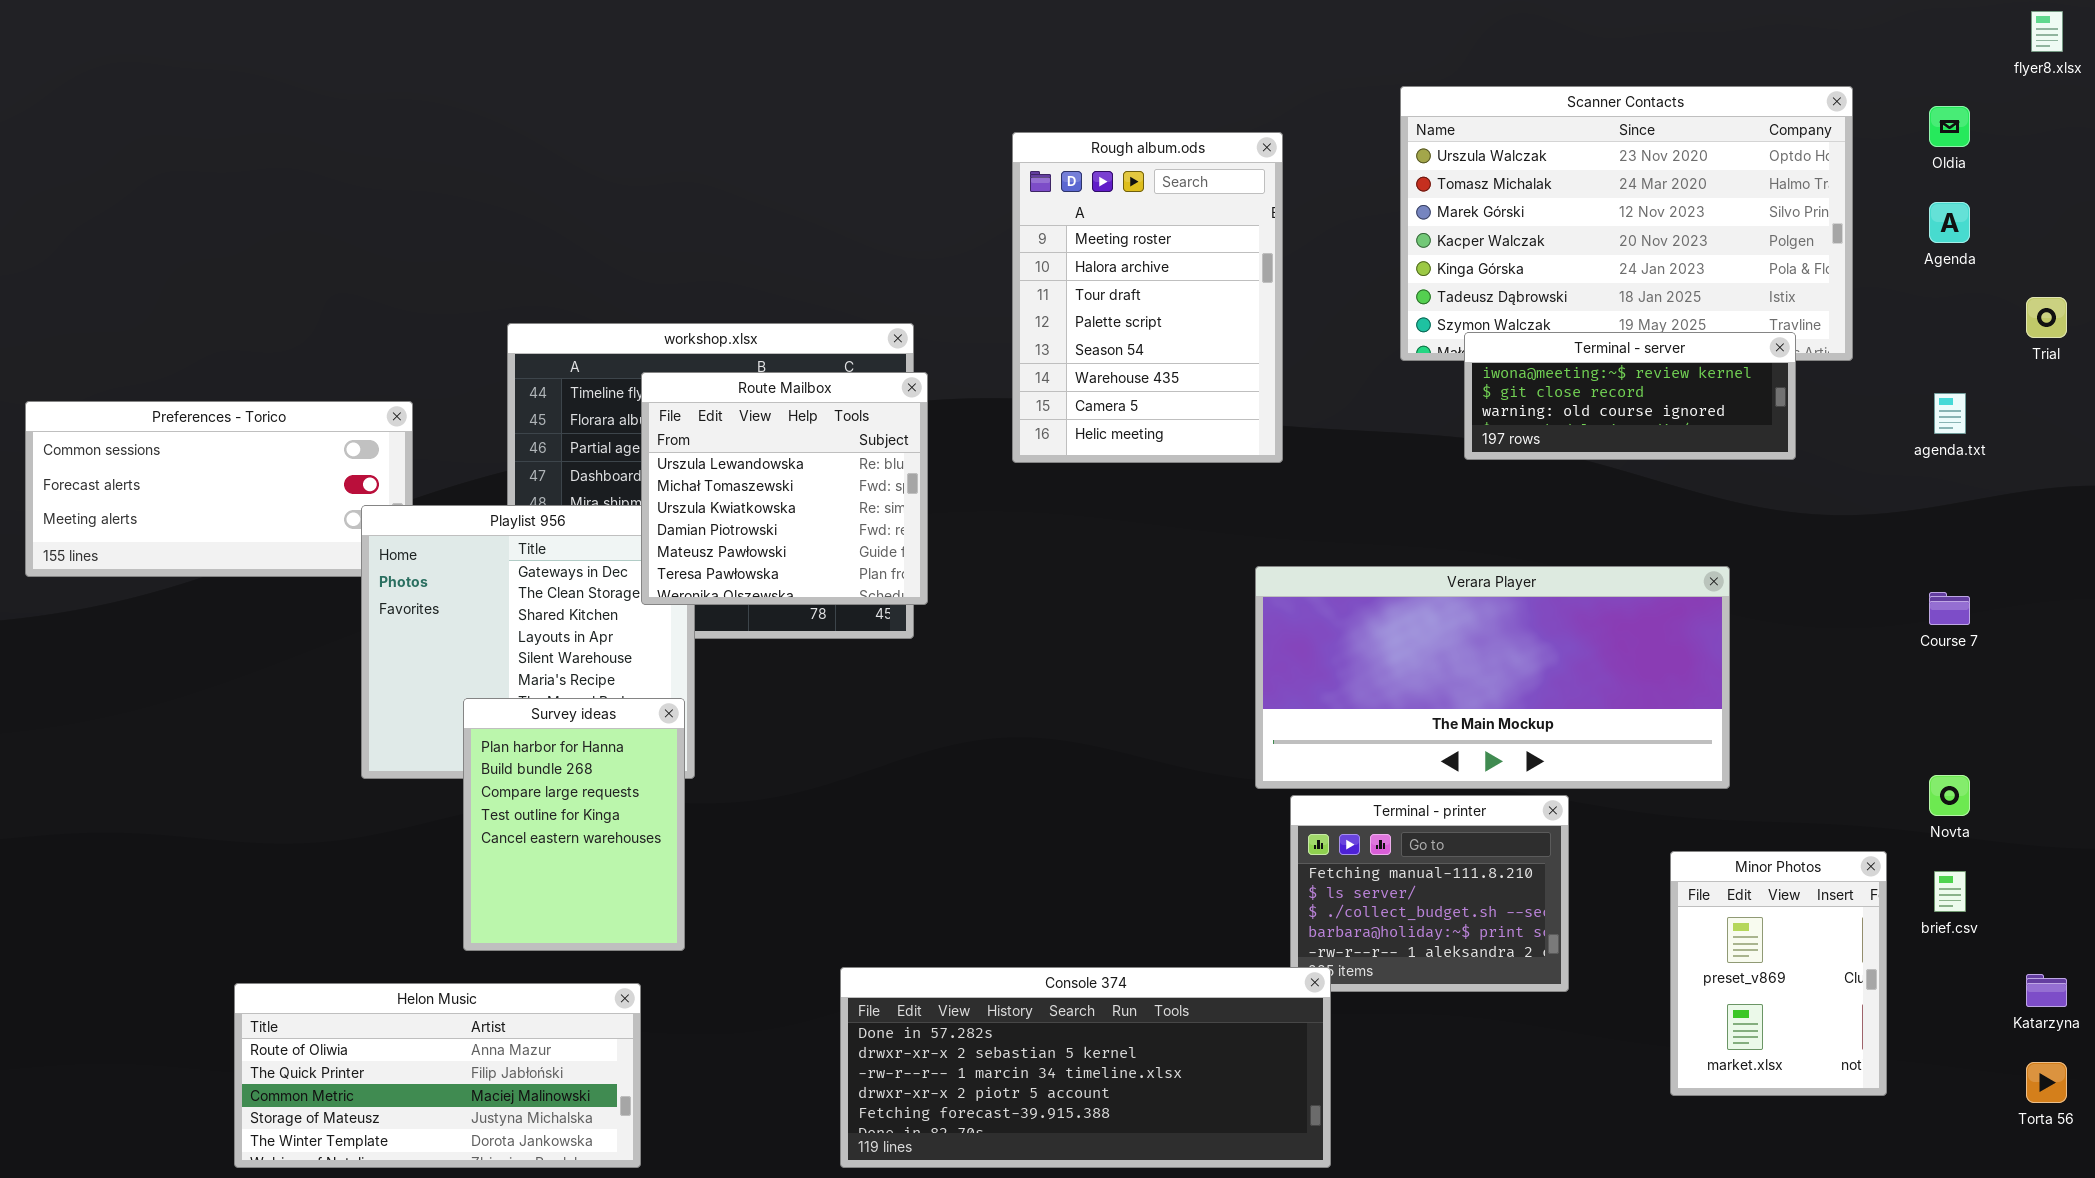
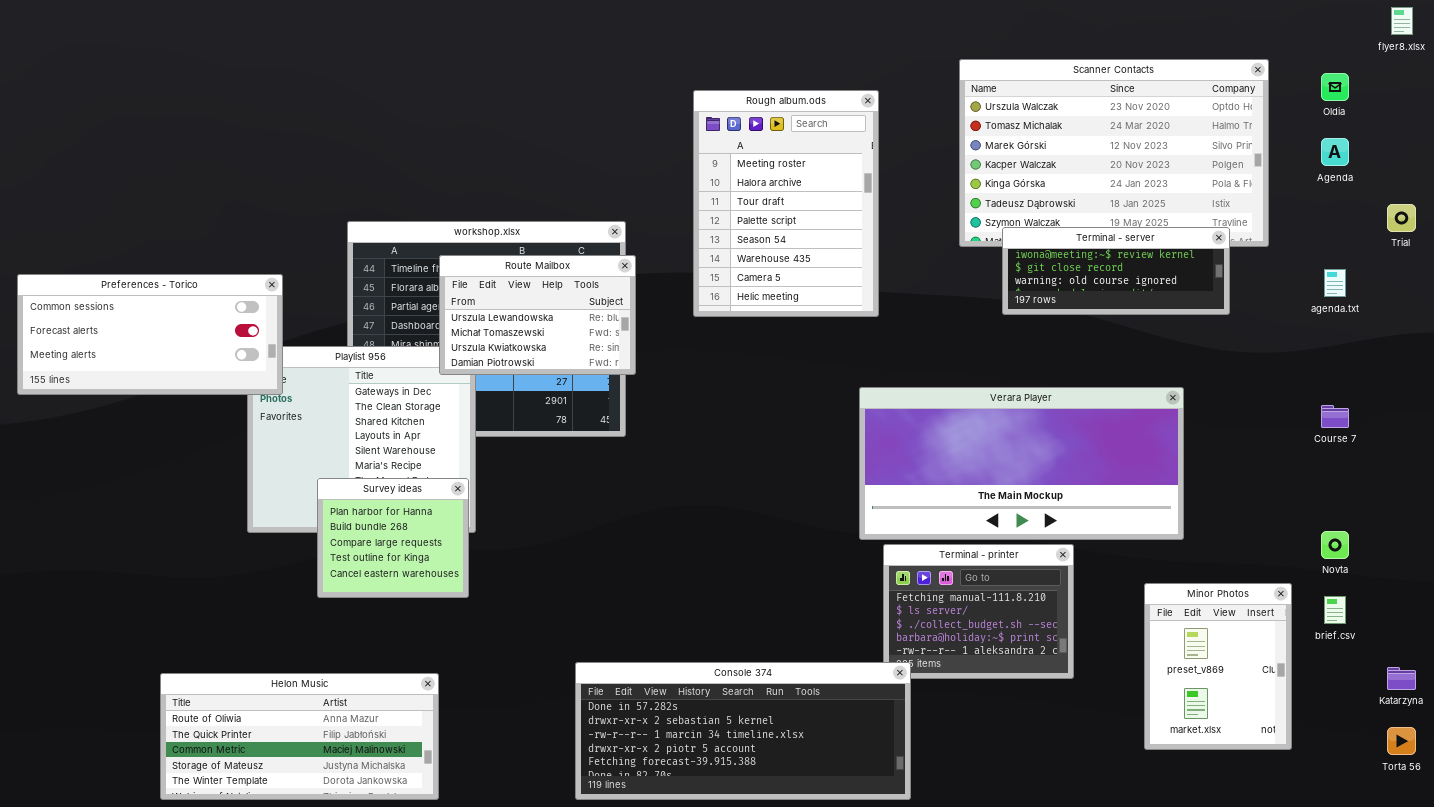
Route Mailbox: [641,372,928,605] -> [439,255,636,375], resized
Preferences - Torico: [25,401,413,577] -> [17,274,283,395], raised
Survey ideas: [463,698,685,951] -> [317,478,469,598], resized

